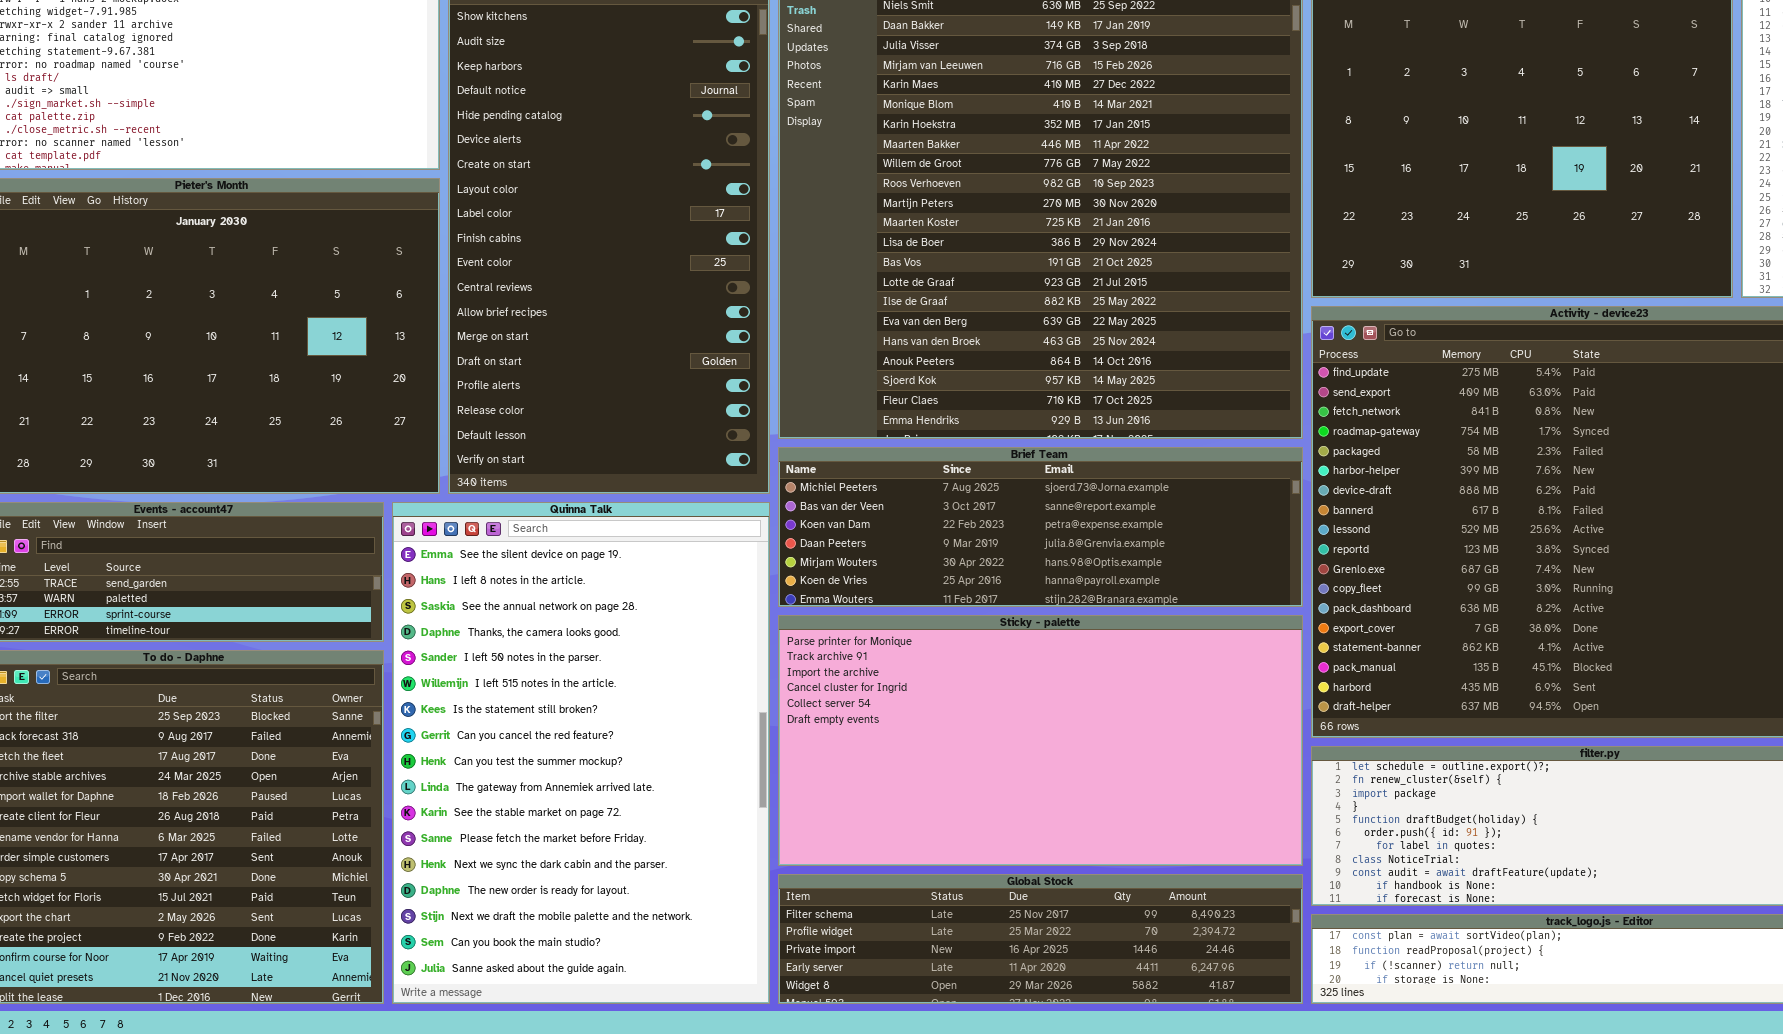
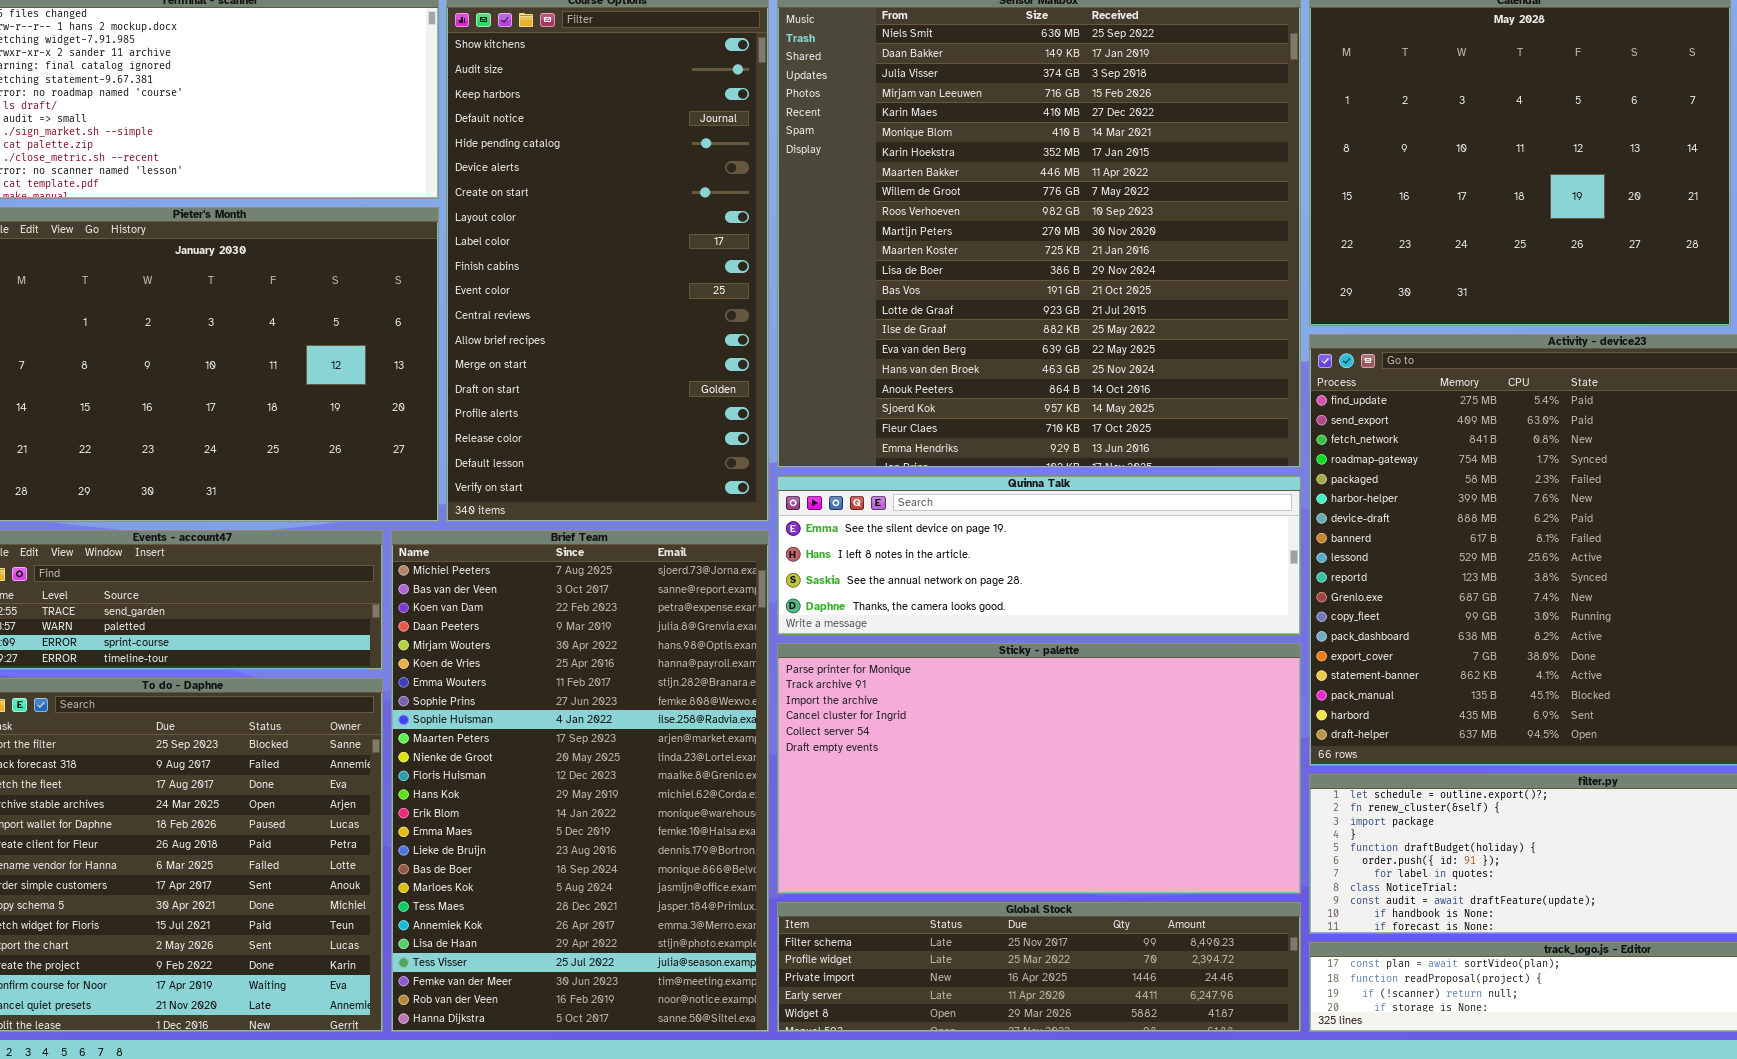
Brief Team: [778,447,1303,607] -> [391,530,769,1032], moved, resized
Quinna Talk: [392,502,770,1004] -> [777,476,1301,635], moved, resized

